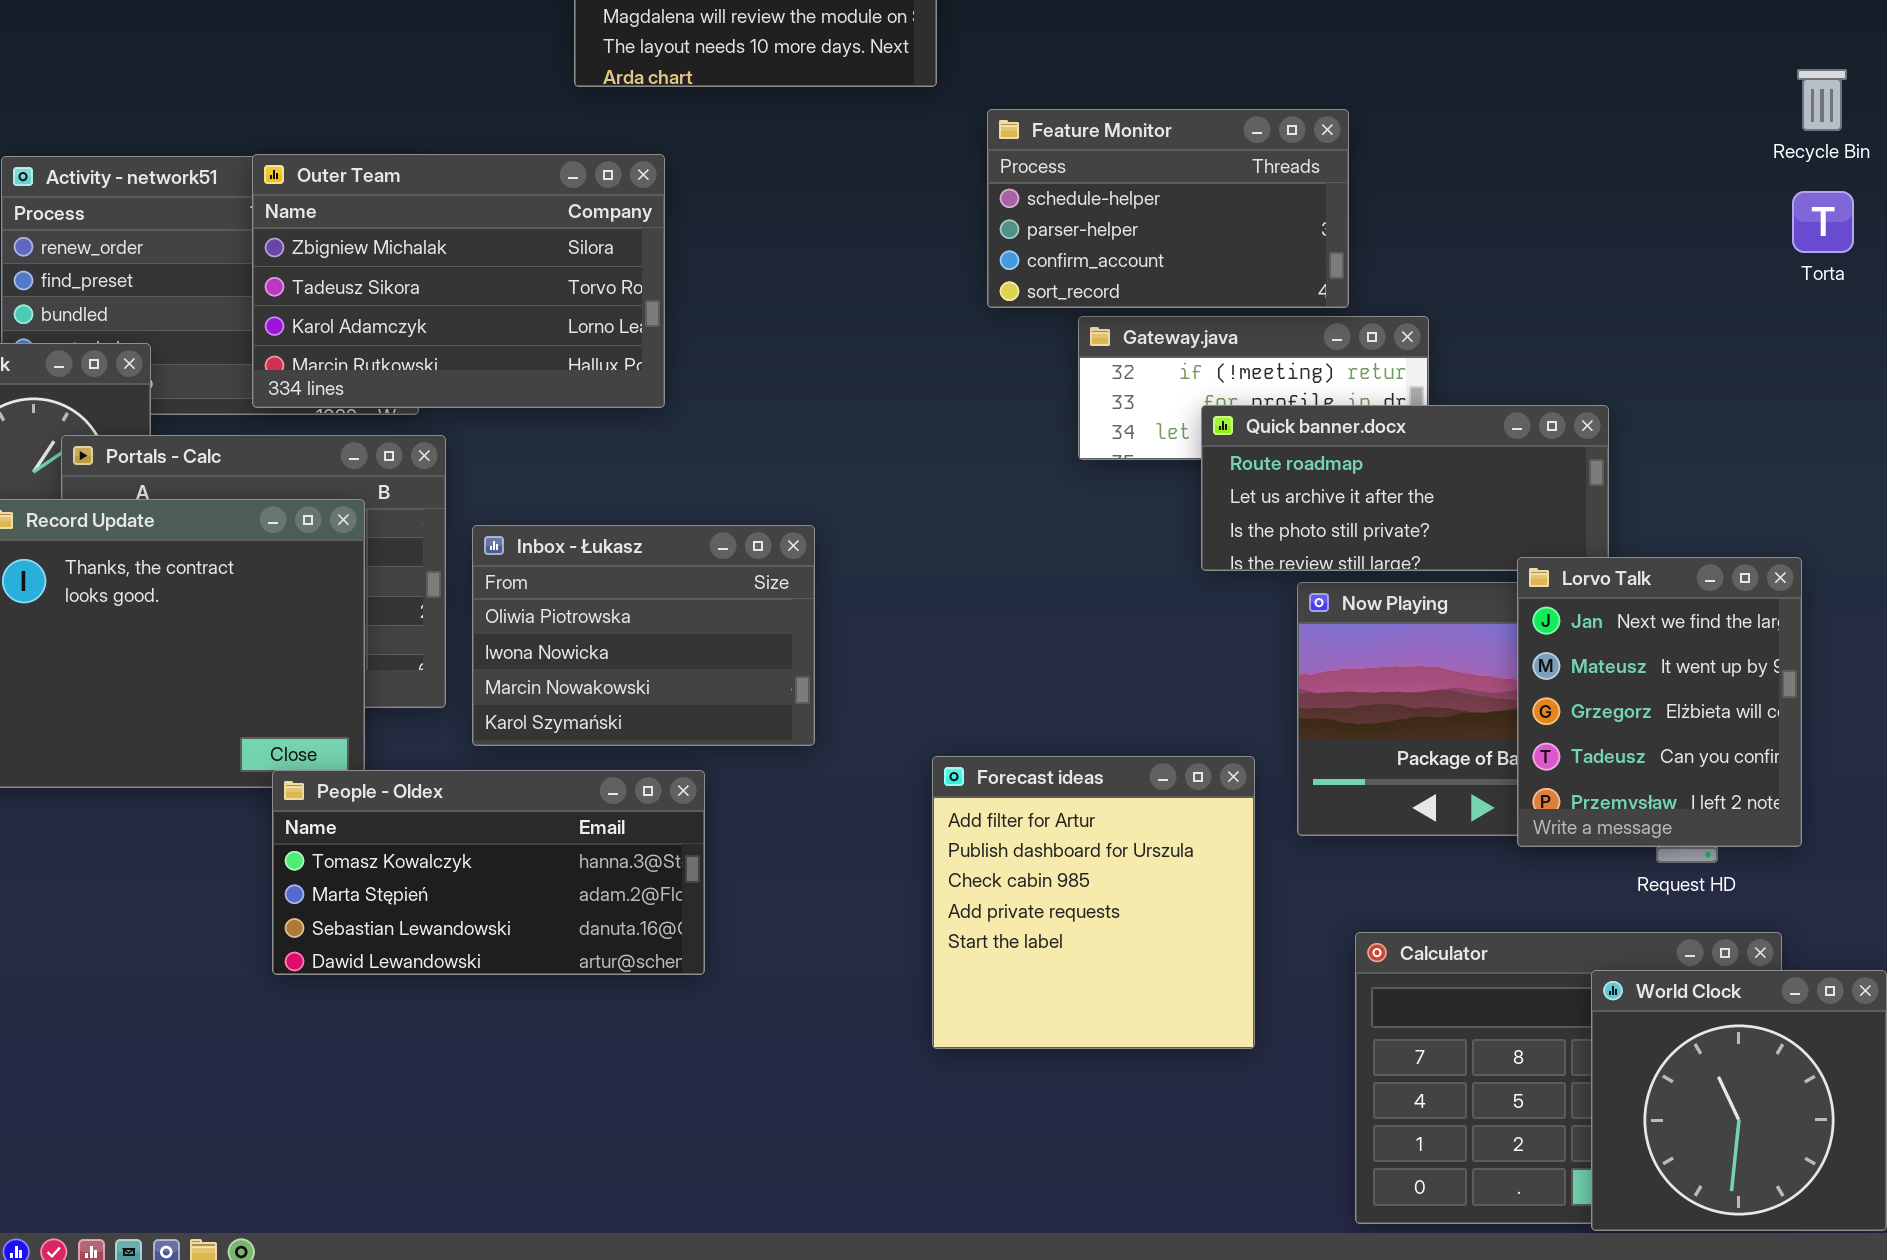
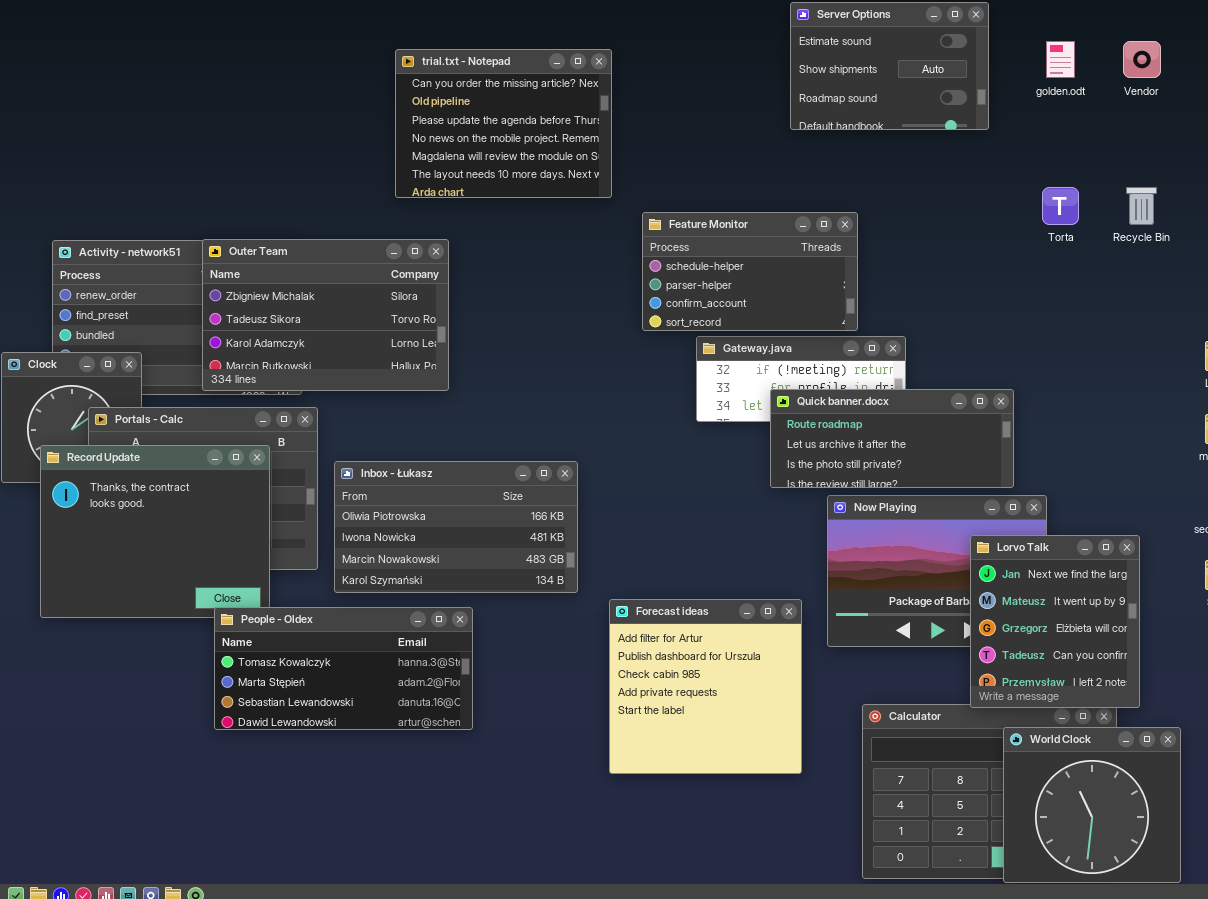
Torta: [1792,191,1854,253] -> [1042,187,1079,225], moved
Inbox - Łukasz: [472,525,815,746] -> [334,461,578,593], resized
Lorvo Talk: [1517,557,1802,847] -> [970,535,1140,708], moved

